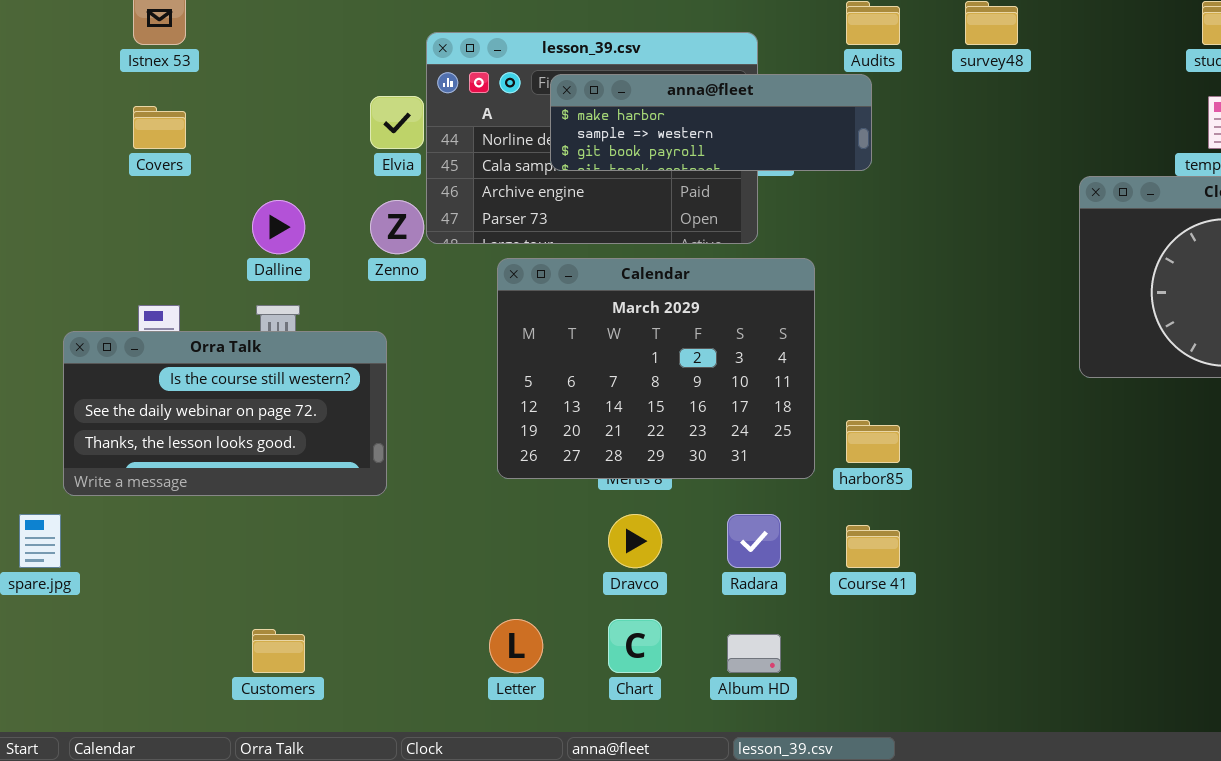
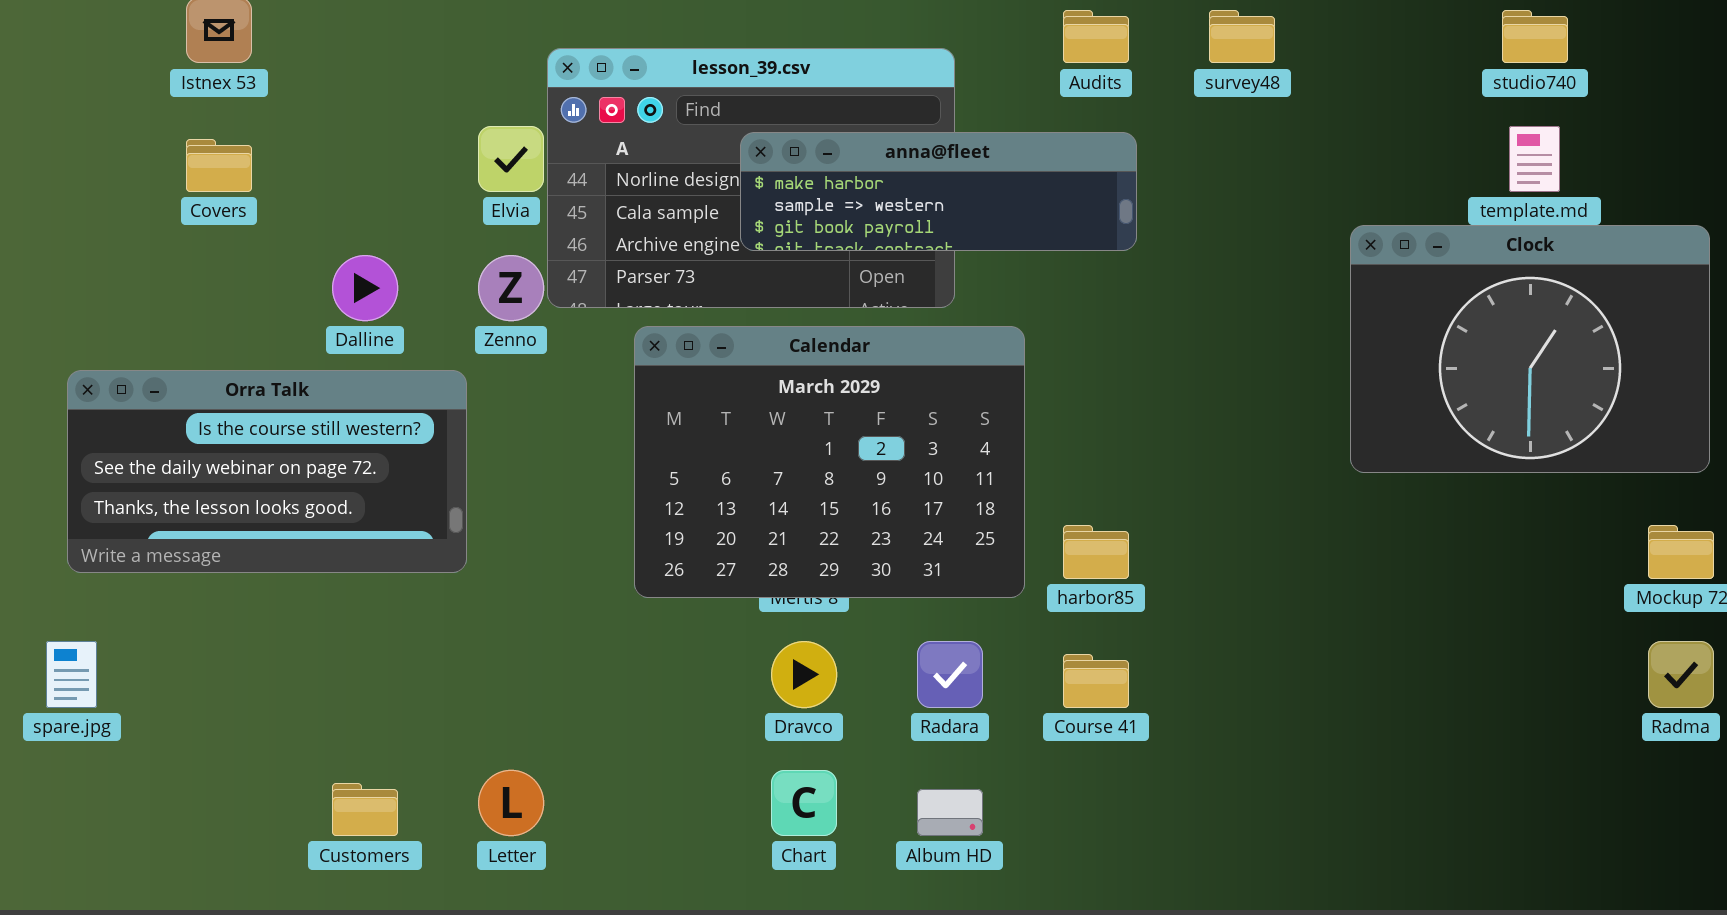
anna@fleet: [550,74,872,171] -> [740,132,1137,251], moved
Orra Talk: [63,331,387,496] -> [67,370,467,573], moved
Letter: [489,619,543,673] -> [478,770,544,836], moved

